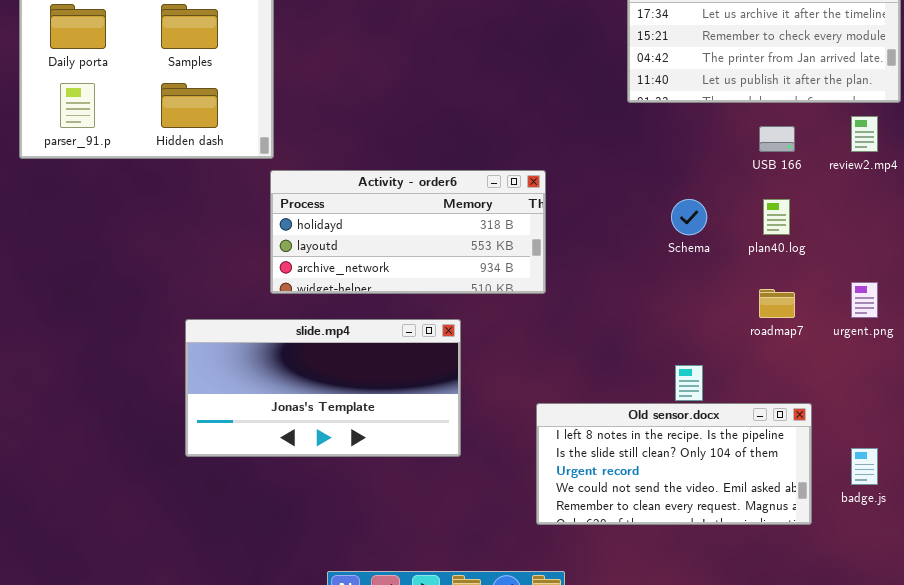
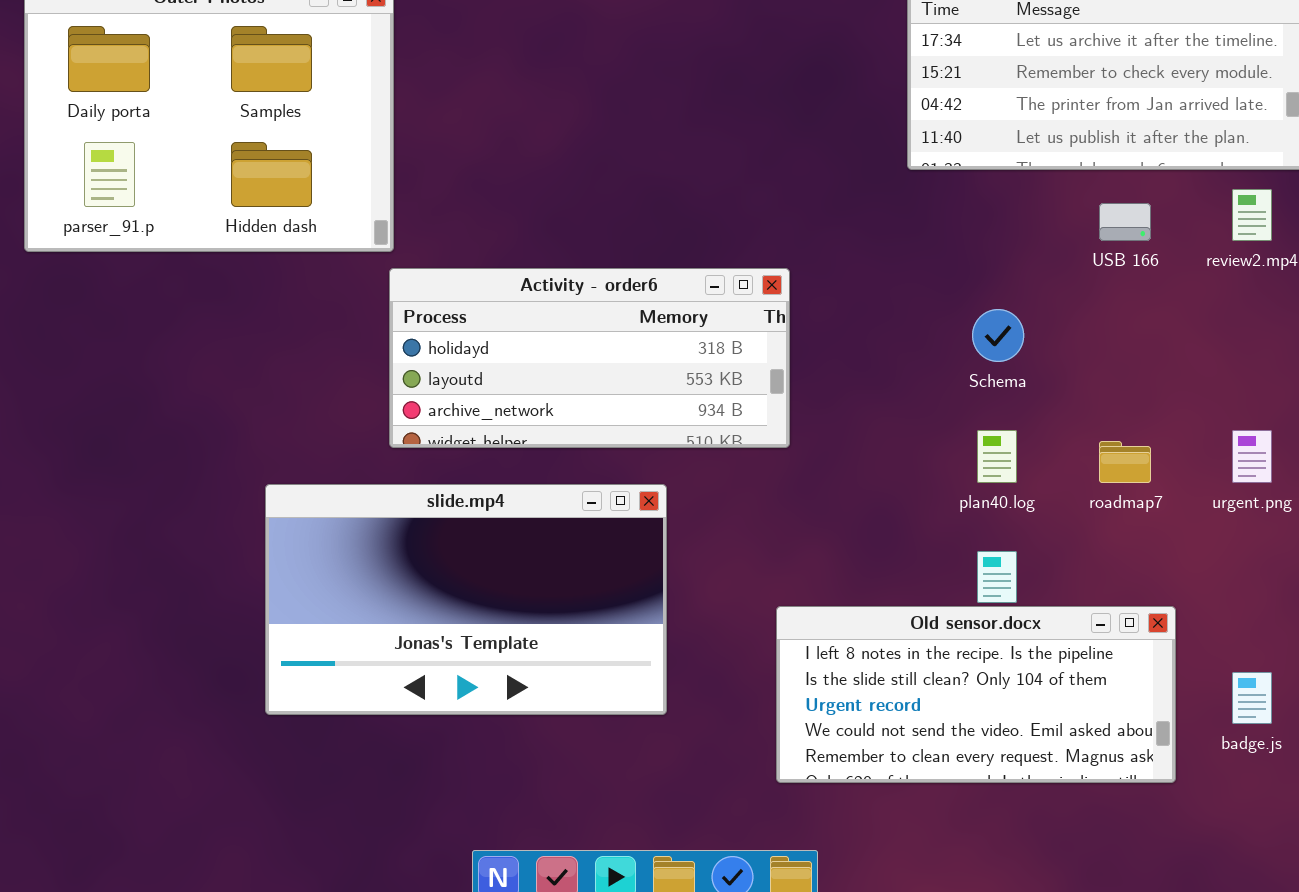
plan40.log: [763,199,790,235] -> [977,430,1017,483], moved
slide.mp4: [185,319,461,457] -> [265,484,667,715], resized

